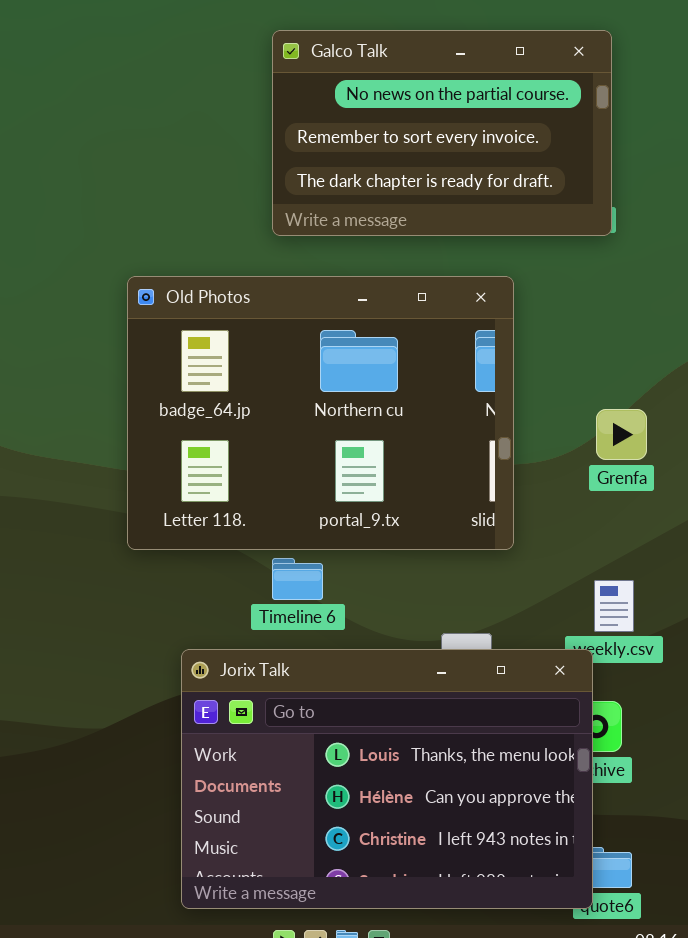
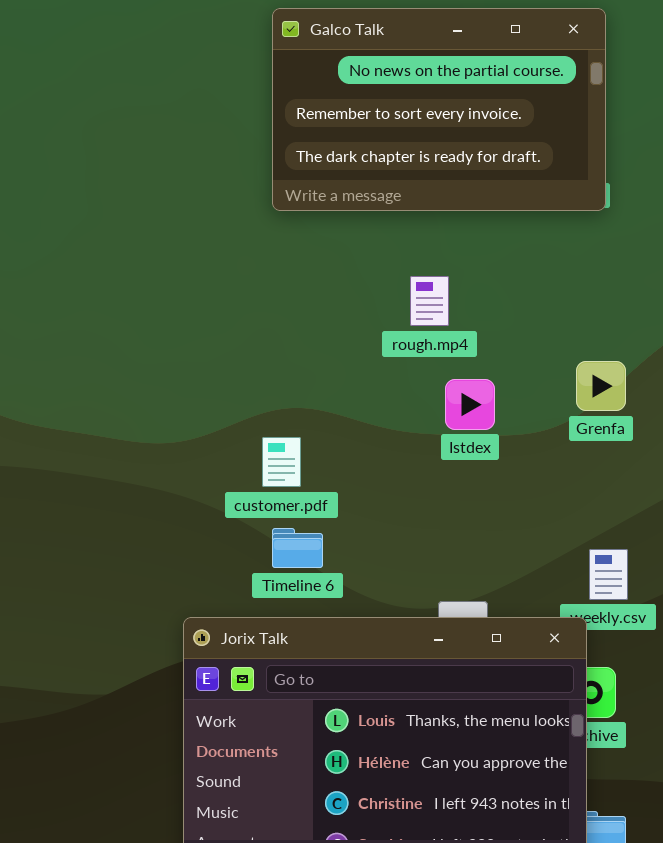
Old Photos: [127,276,514,550] -> none, closed
Grenfa: [596,409,647,460] -> [576,361,626,411], moved

